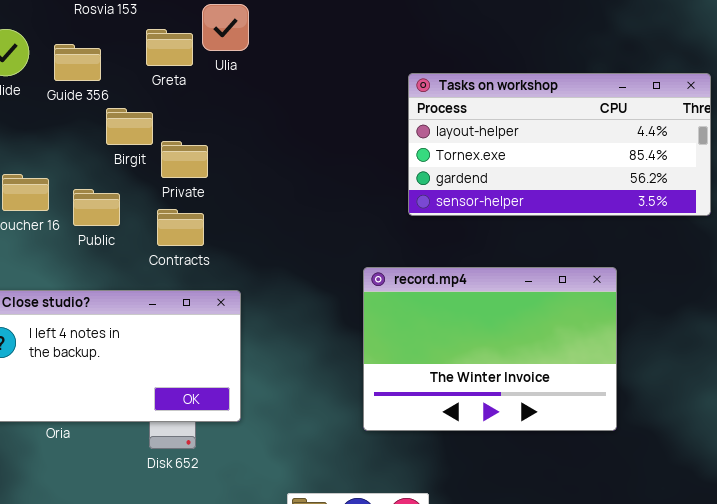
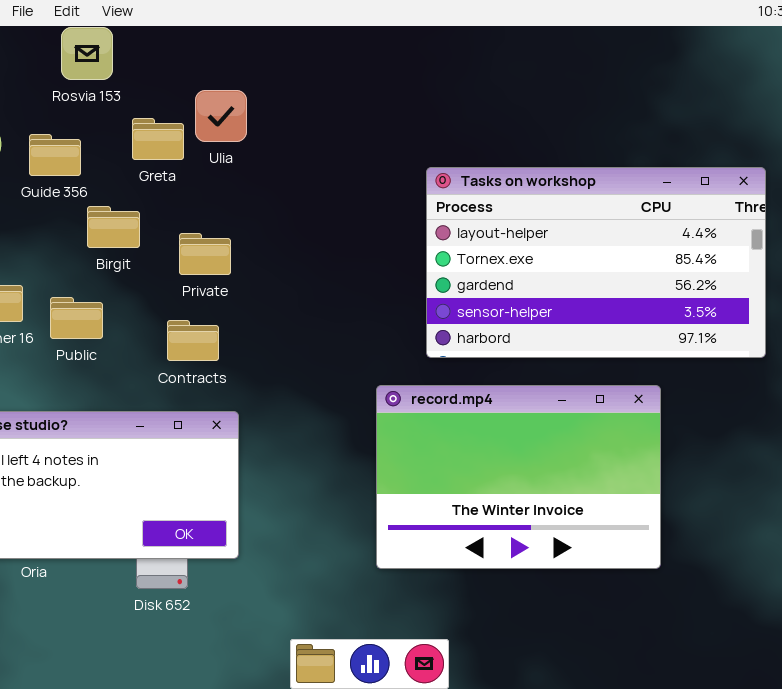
Tasks on workshop: [408,73,711,216] -> [426,167,766,358], resized
Private: [161,141,208,178] -> [179,233,231,275], moved
Contracts: [157,209,204,246] -> [167,320,219,361], moved

